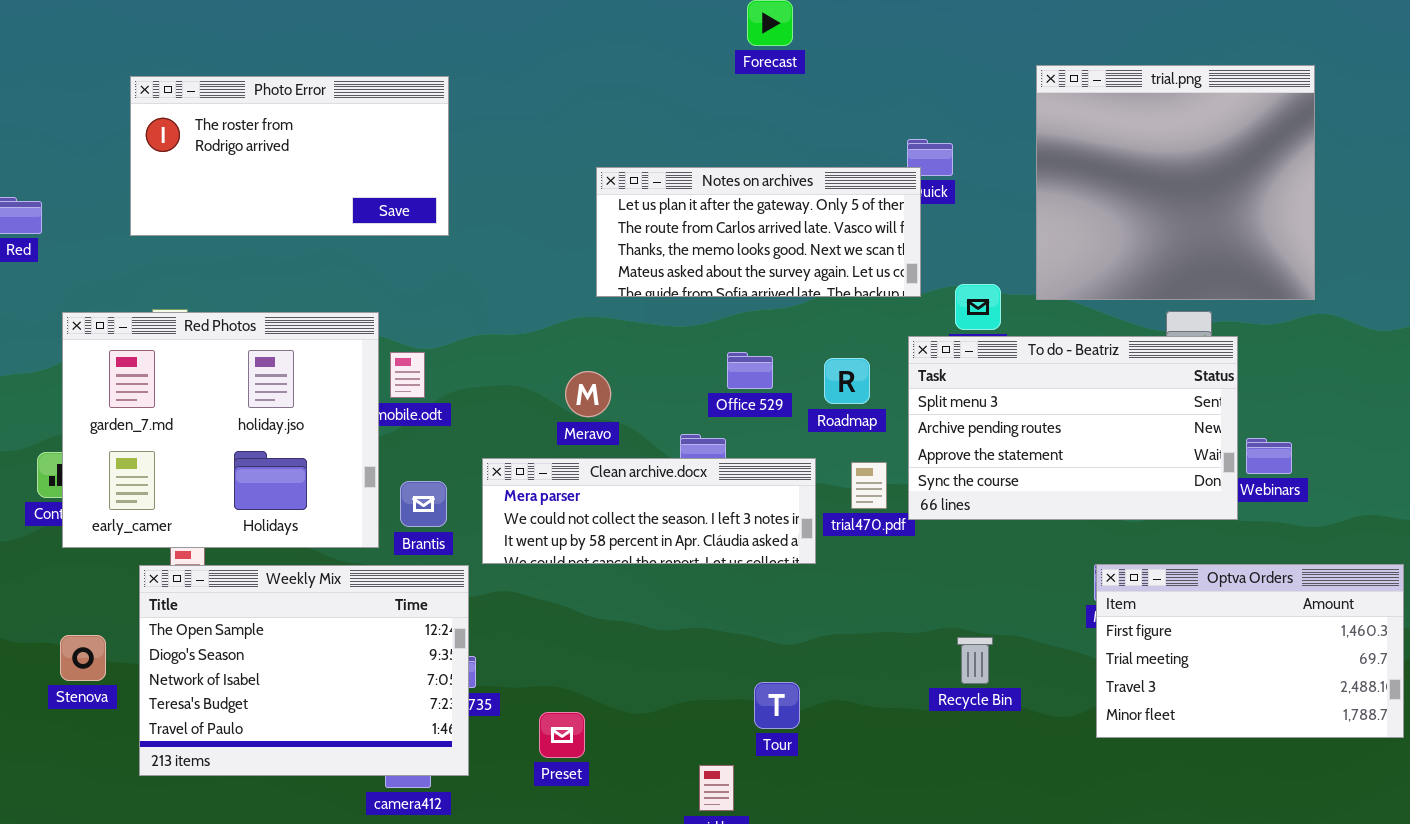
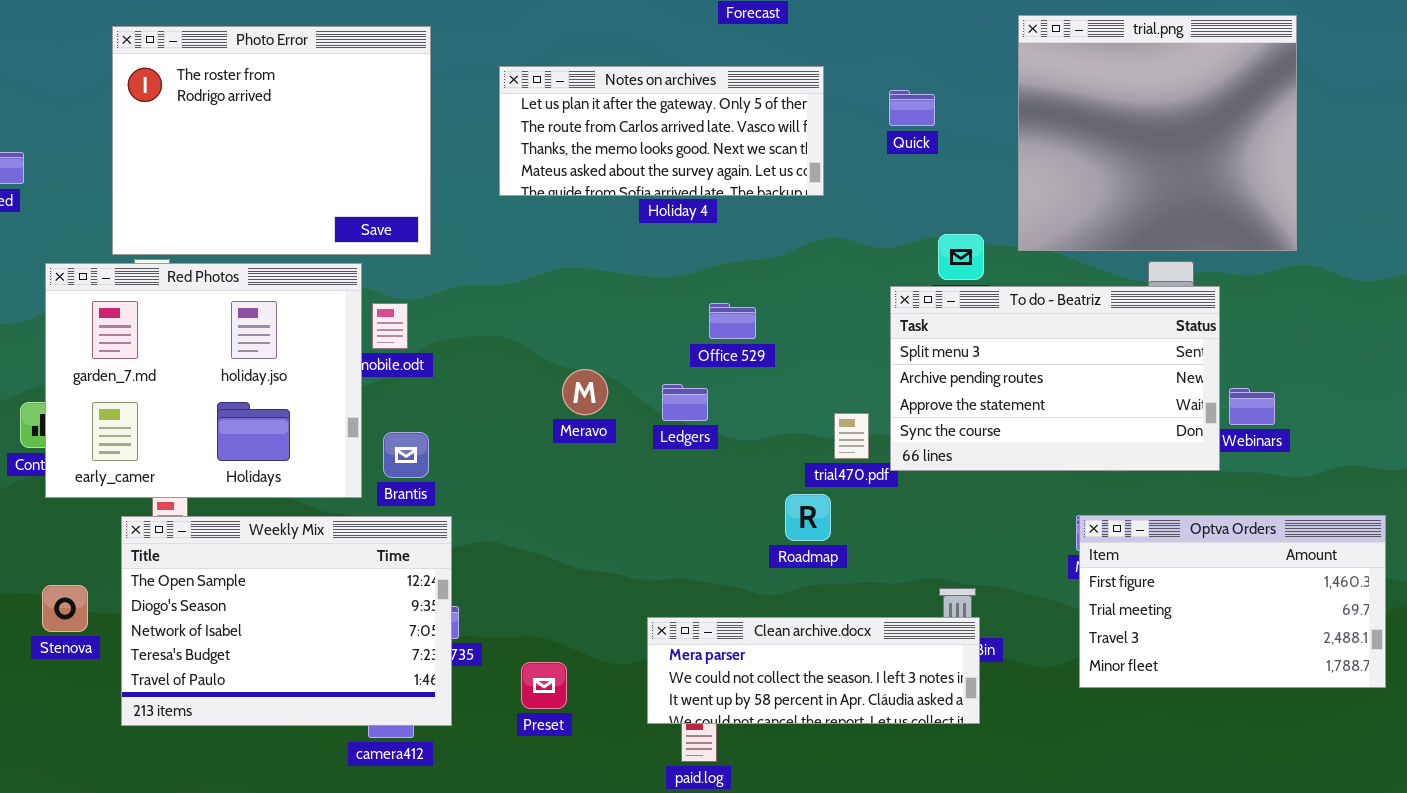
Photo Error: [130,76,449,236] -> [112,26,431,255], resized
Notes on archives: [596,167,921,297] -> [499,66,824,196], moved
Roadmap: [824,358,870,404] -> [785,494,831,541], moved
Meravo: [565,371,611,417] -> [562,369,608,415], moved
Clean archive.docx: [482,458,816,564] -> [647,617,980,724], moved

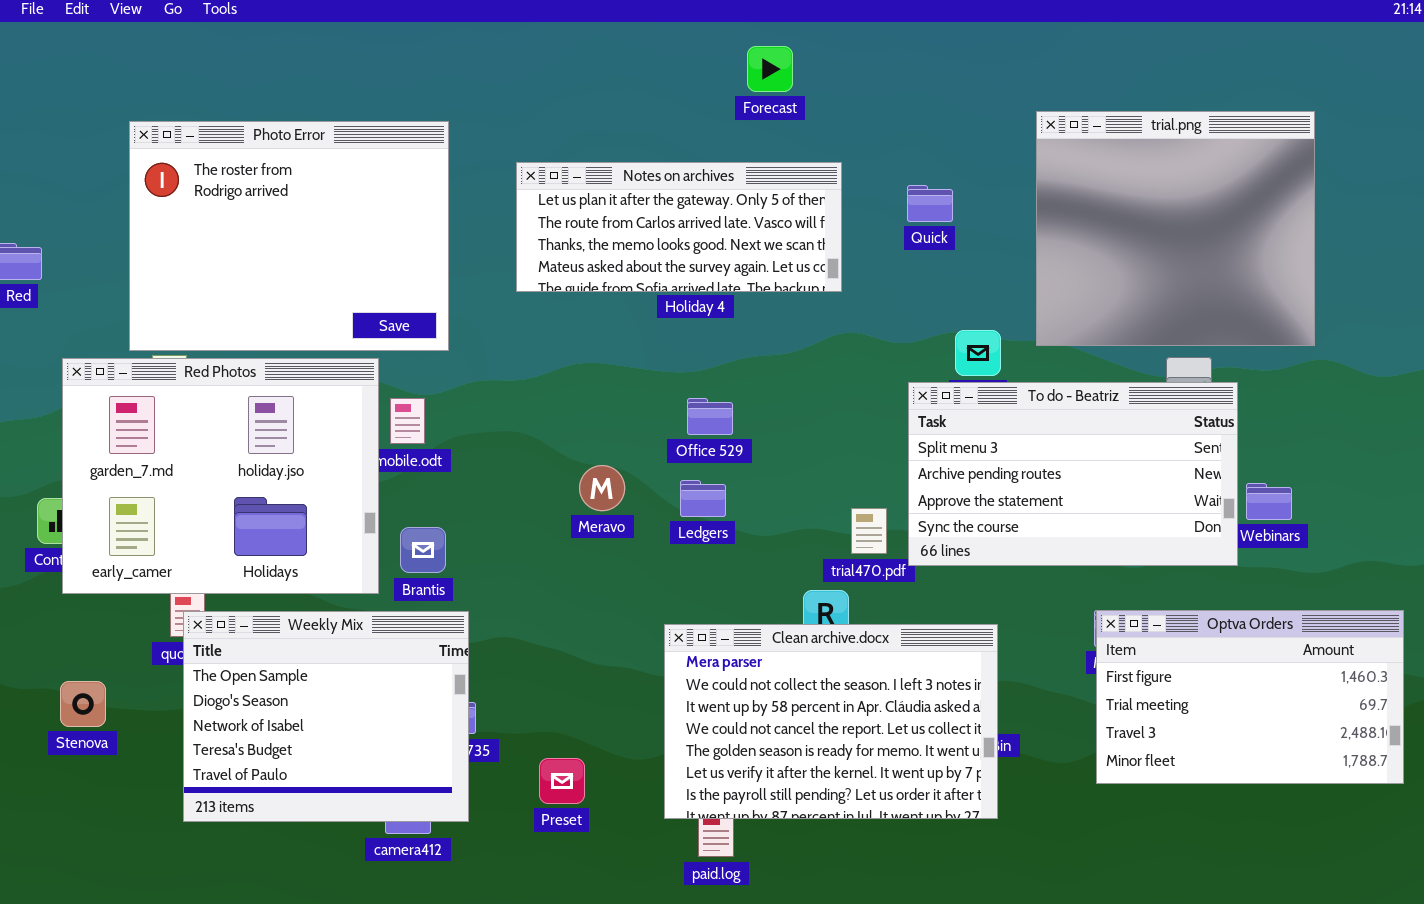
Office 529: [709,303,756,339] -> [687,398,733,435], moved
Weekly Mix: [121,516,452,726] -> [183,611,469,822], resized
Clean archive.docx: [647,617,980,724] -> [664,624,998,819], resized

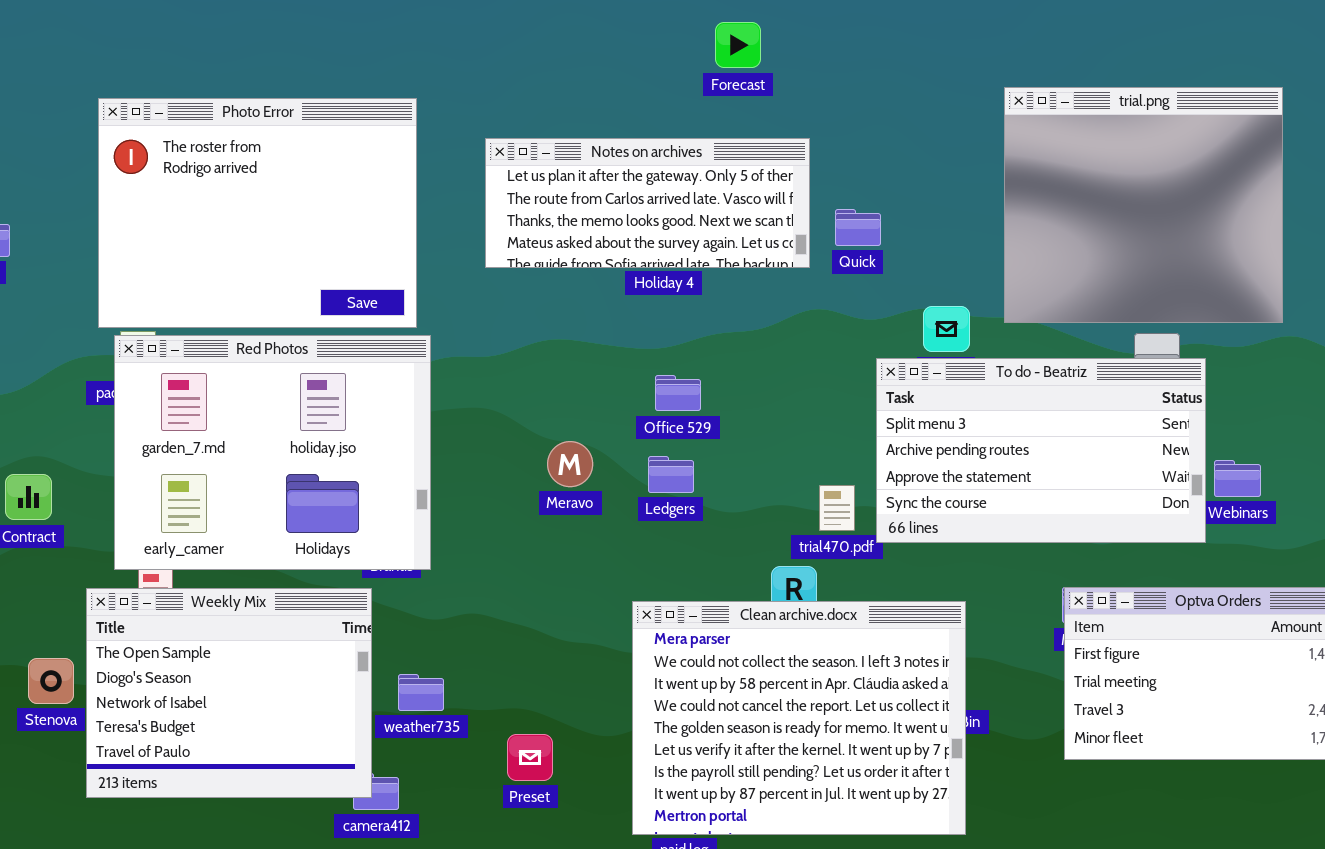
Quick: [907,185,953,222] -> [835,209,881,246], moved
Red Photos: [62,358,379,594] -> [114,335,431,570], moved
Weekly Mix: [183,611,469,822] -> [86,588,372,798], moved
Clean archive.docx: [664,624,998,819] -> [632,601,966,835], resized

